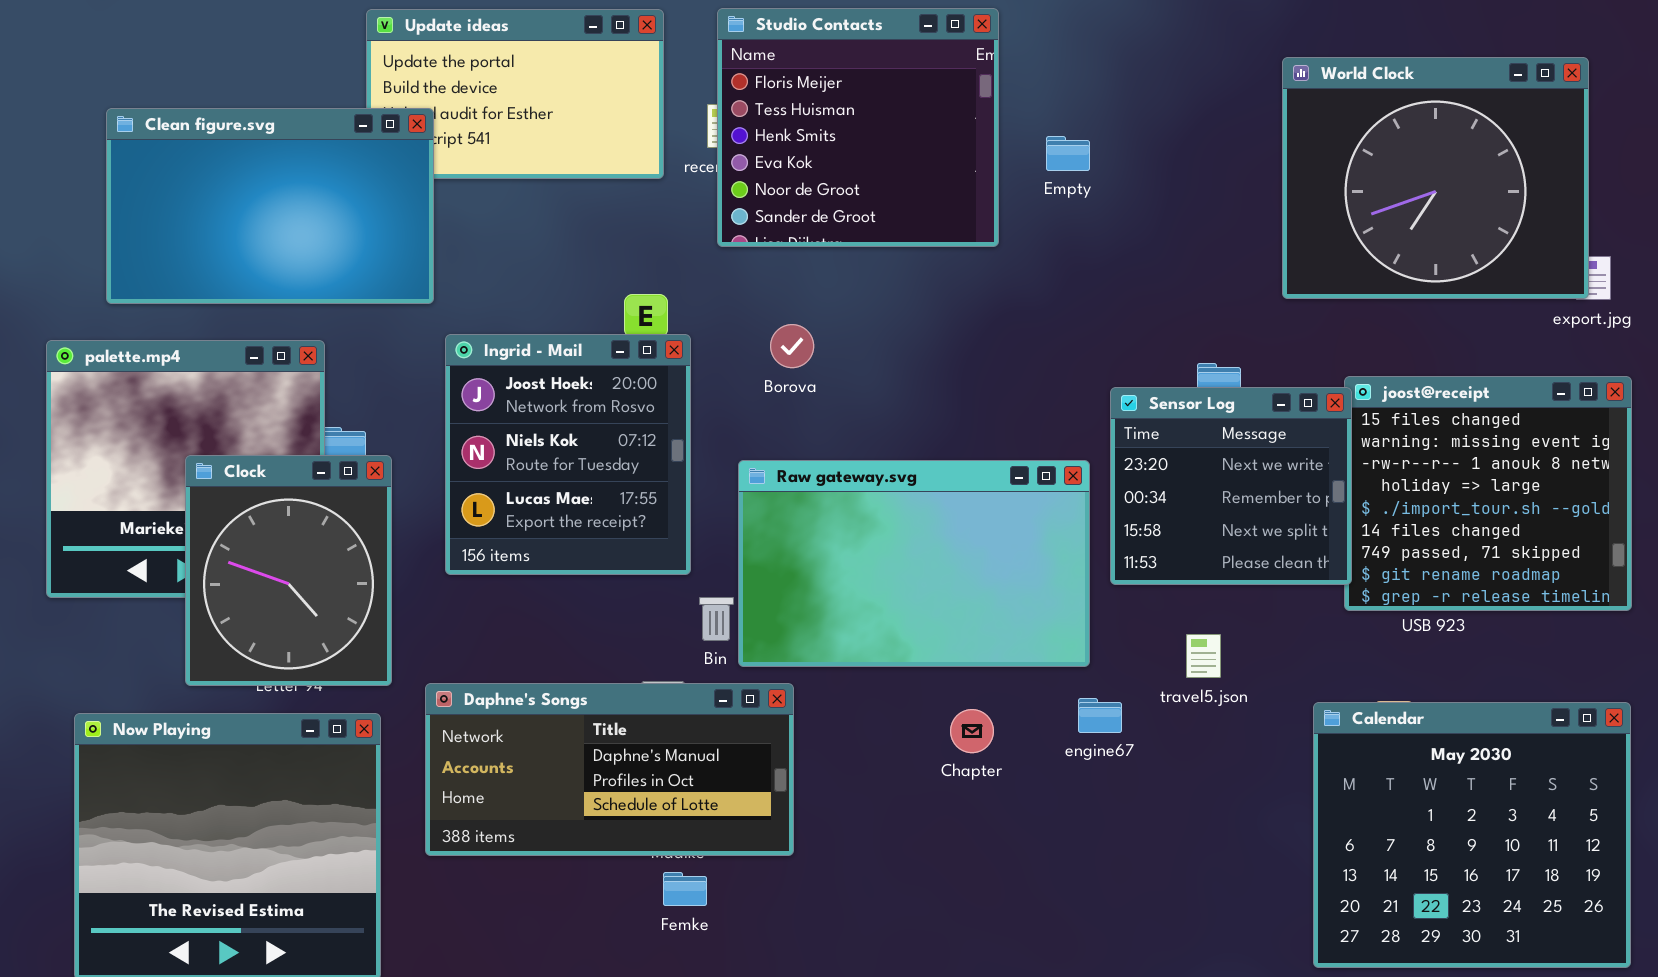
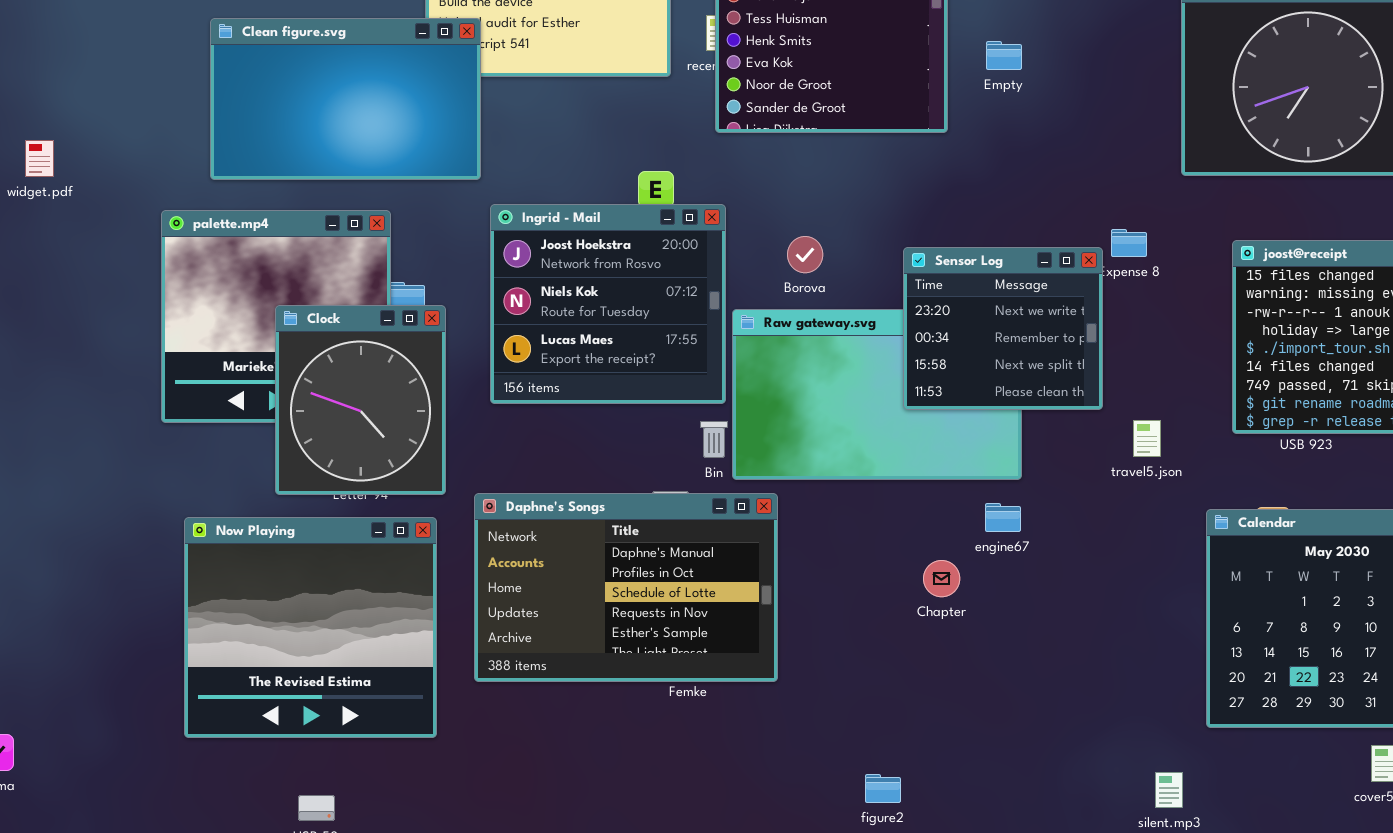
Borova: [770,324,814,368] -> [787,236,823,273], moved
Ingrid - Mail: [445,334,691,575] -> [490,204,726,404], resized
Sensor Log: [1110,387,1352,585] -> [903,247,1103,410], moved
travel5.json: [1186,634,1221,678] -> [1133,420,1161,457], moved
Daphne's Songs: [425,683,794,856] -> [474,493,778,682], resized
engine67: [1078,698,1122,733] -> [985,503,1021,532], moved
Chapter: [950,709,994,753] -> [923,560,960,597], moved

